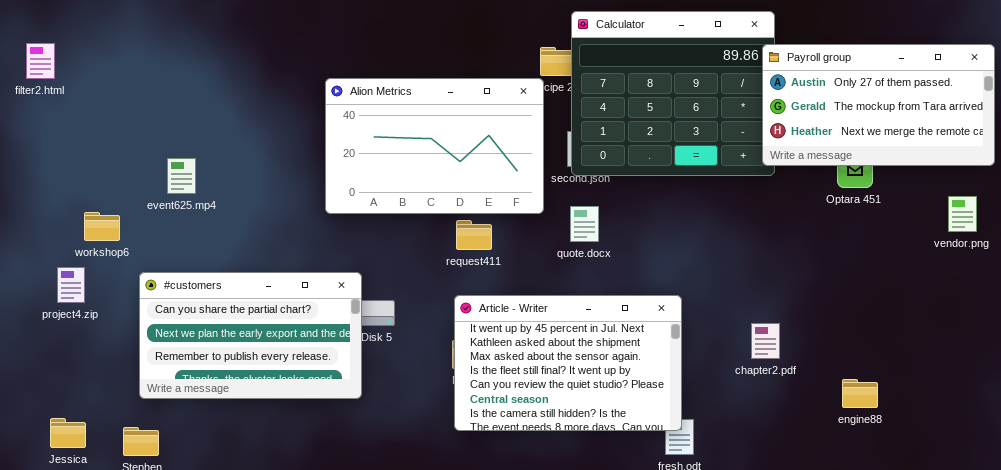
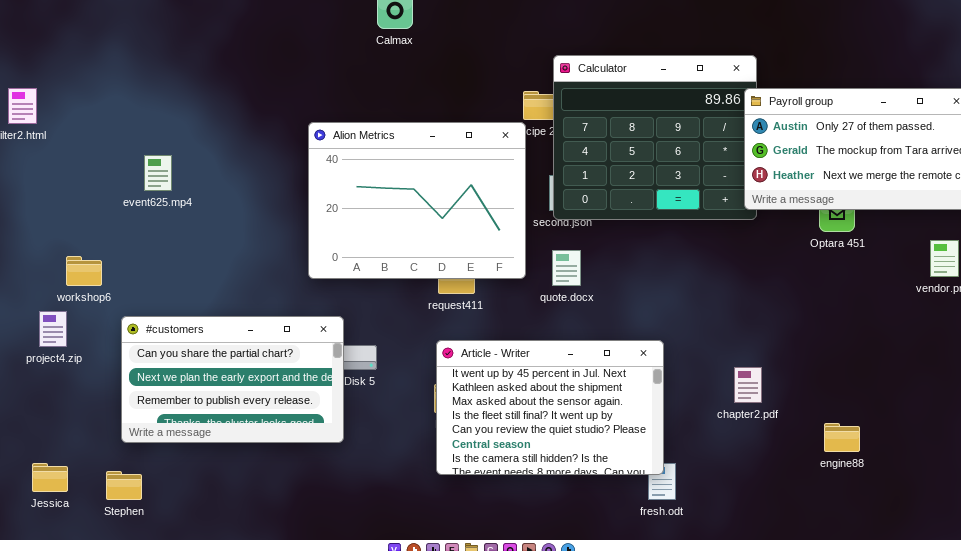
Alion Metrics: [325,78,544,214] -> [308,122,526,279], resized
event625.mp4: [167,158,196,194] -> [144,155,172,191], moved

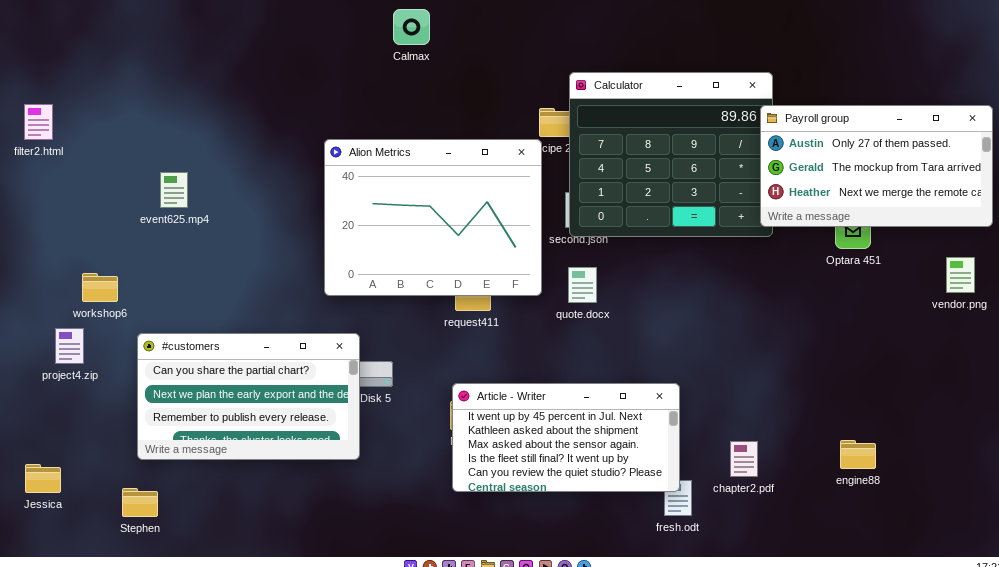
Article - Writer: [436,340,664,475] -> [452,383,680,492], resized
chapter2.pdf: [734,367,762,403] -> [730,441,758,477], moved
Jessica: [32,463,68,492] -> [25,464,61,493], moved

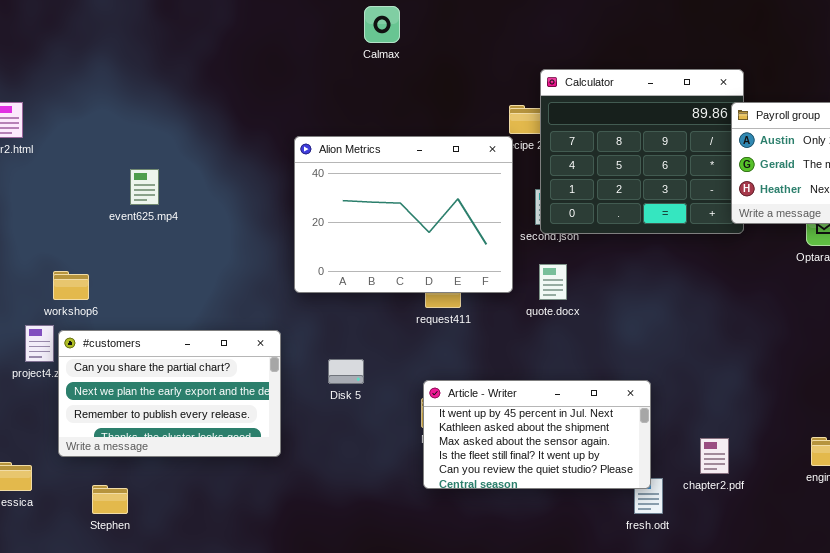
#customers: [137,333,360,460] -> [58,330,281,457], moved

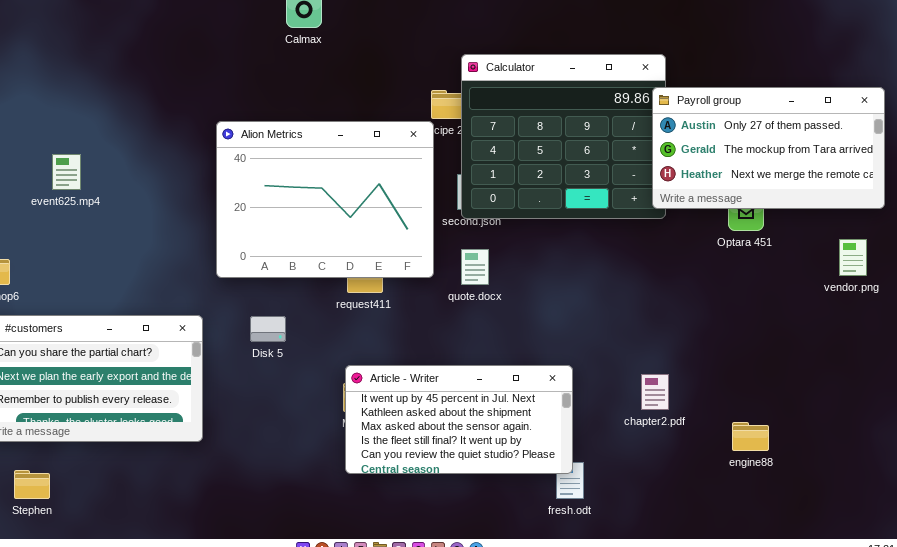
Disk 5: [328,359,364,384] -> [250,316,286,342], moved
chapter2.pdf: [700,438,729,474] -> [641,374,669,410], moved

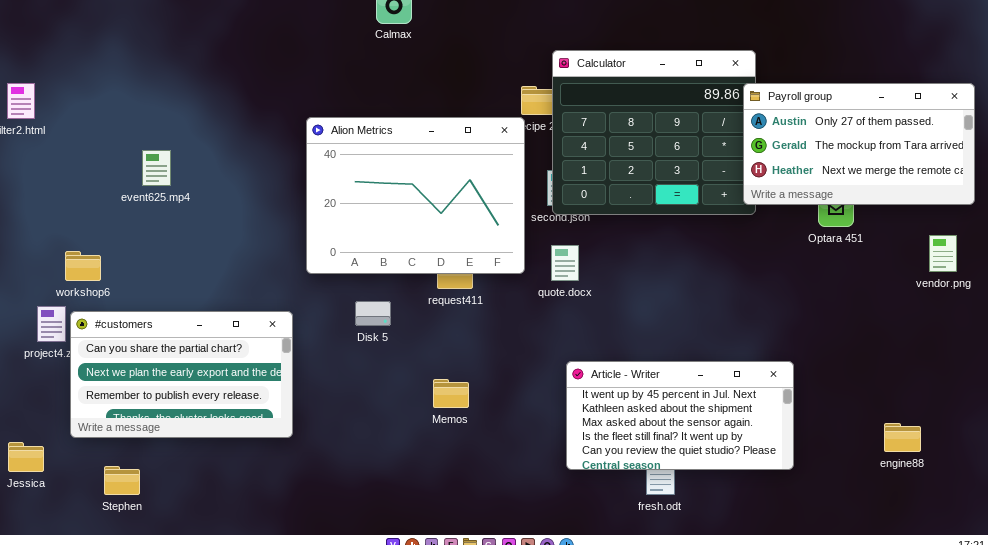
Disk 5: [250,316,286,342] -> [355,301,391,326], moved
Article - Writer: [345,365,573,474] -> [566,361,794,470], moved
engine88: [732,422,769,451] -> [884,423,921,452], moved

